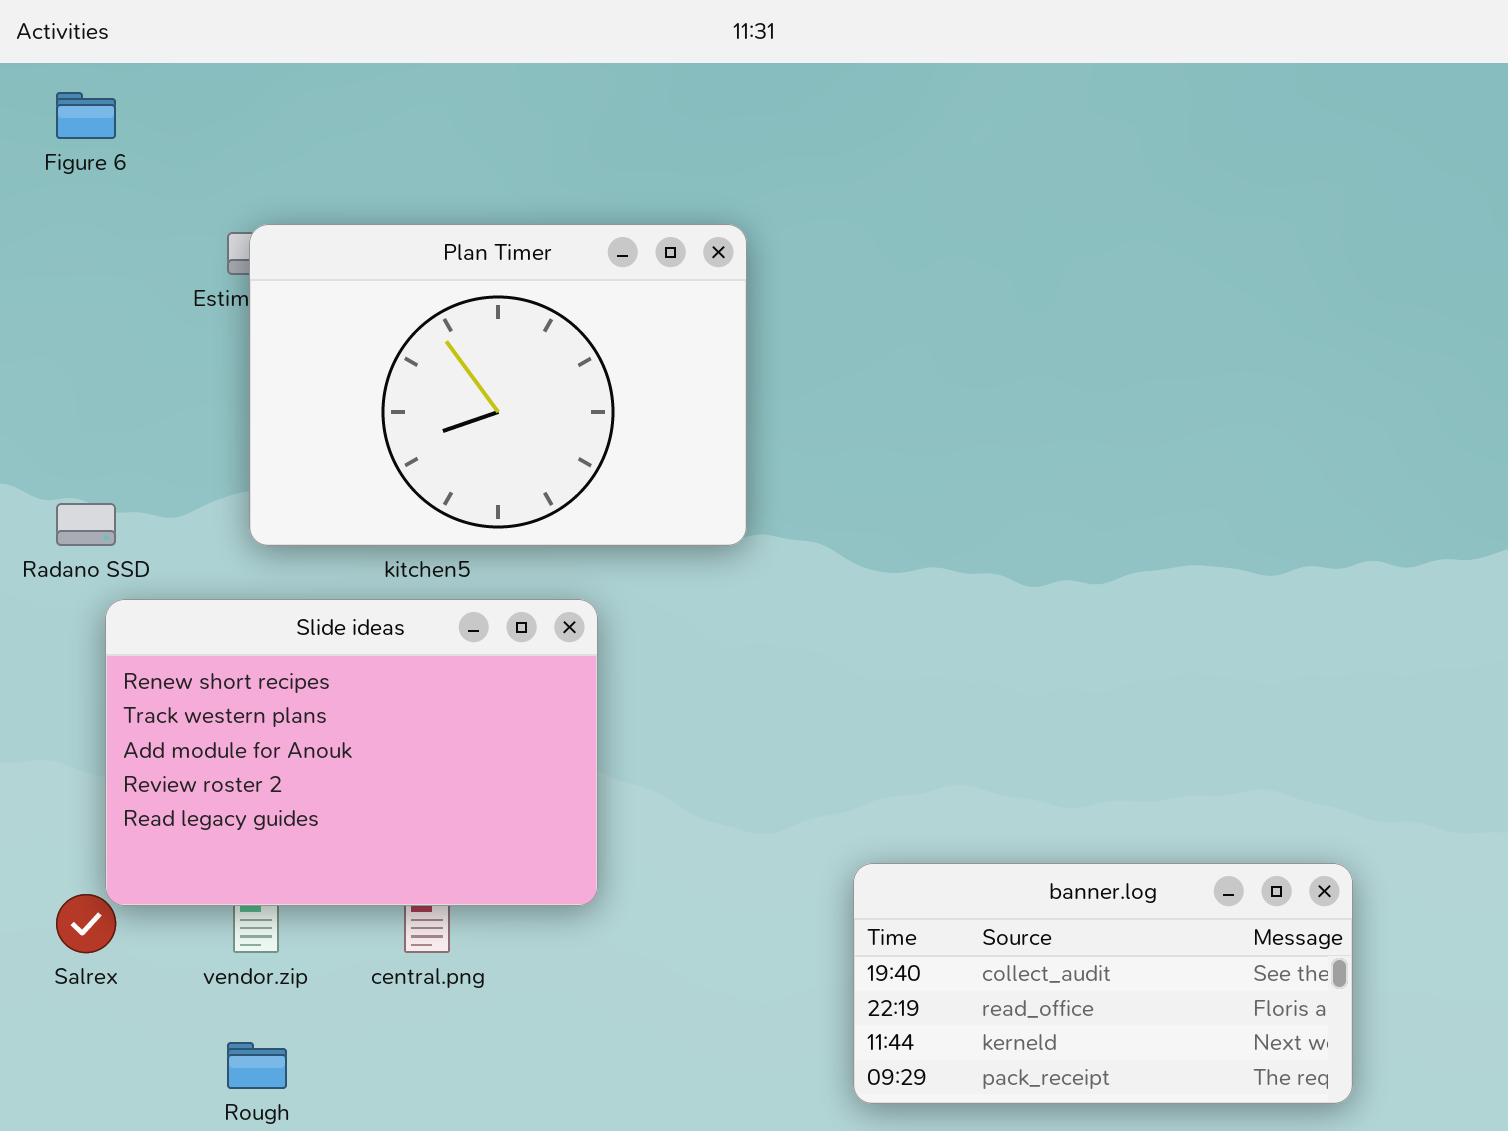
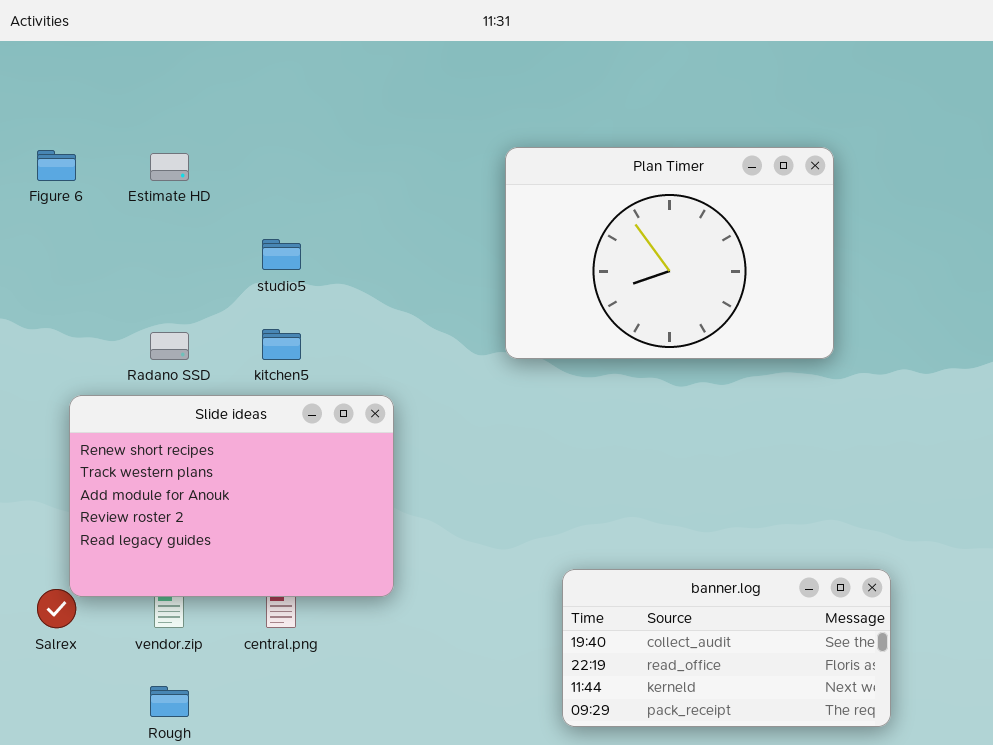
Figure 6: [56,92,116,139] -> [37,150,76,181], moved
Plan Timer: [249,224,747,546] -> [505,147,834,359], moved
Radano SSD: [56,503,116,546] -> [150,332,189,360], moved

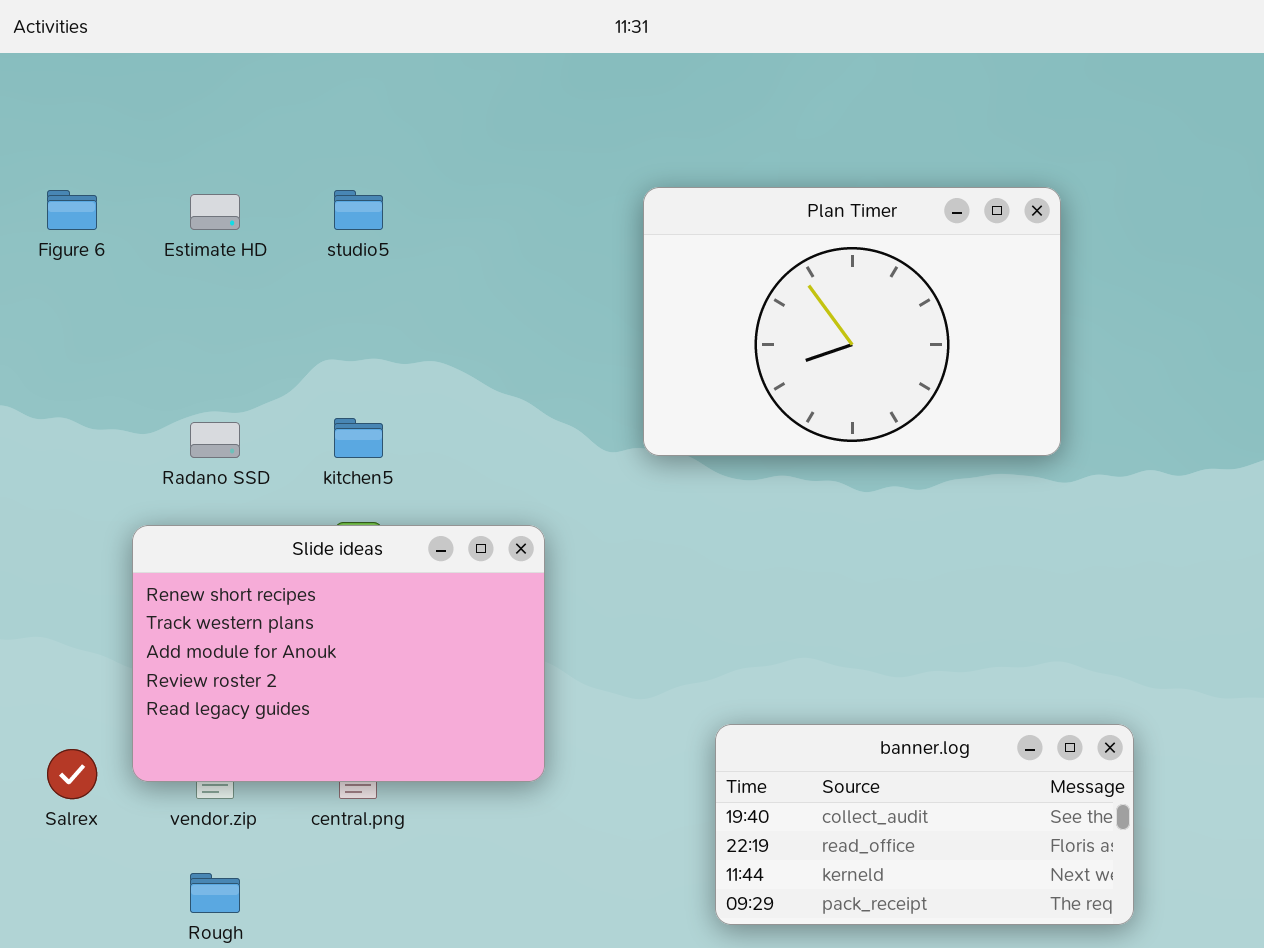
studio5: [262,239,301,270] -> [334,190,383,230], moved
Slide ideas: [69,395,394,597] -> [132,525,545,782], moved

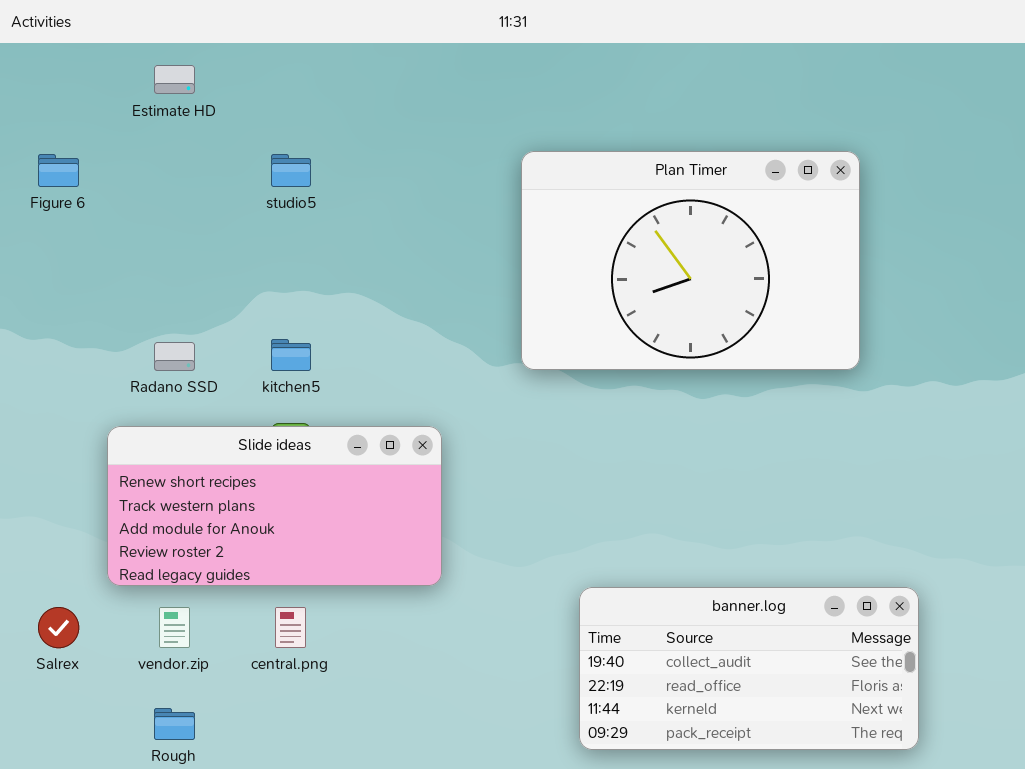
Estimate HD: [190,194,240,230] -> [154,65,195,94], moved
Slide ideas: [132,525,545,782] -> [107,426,442,586], resized

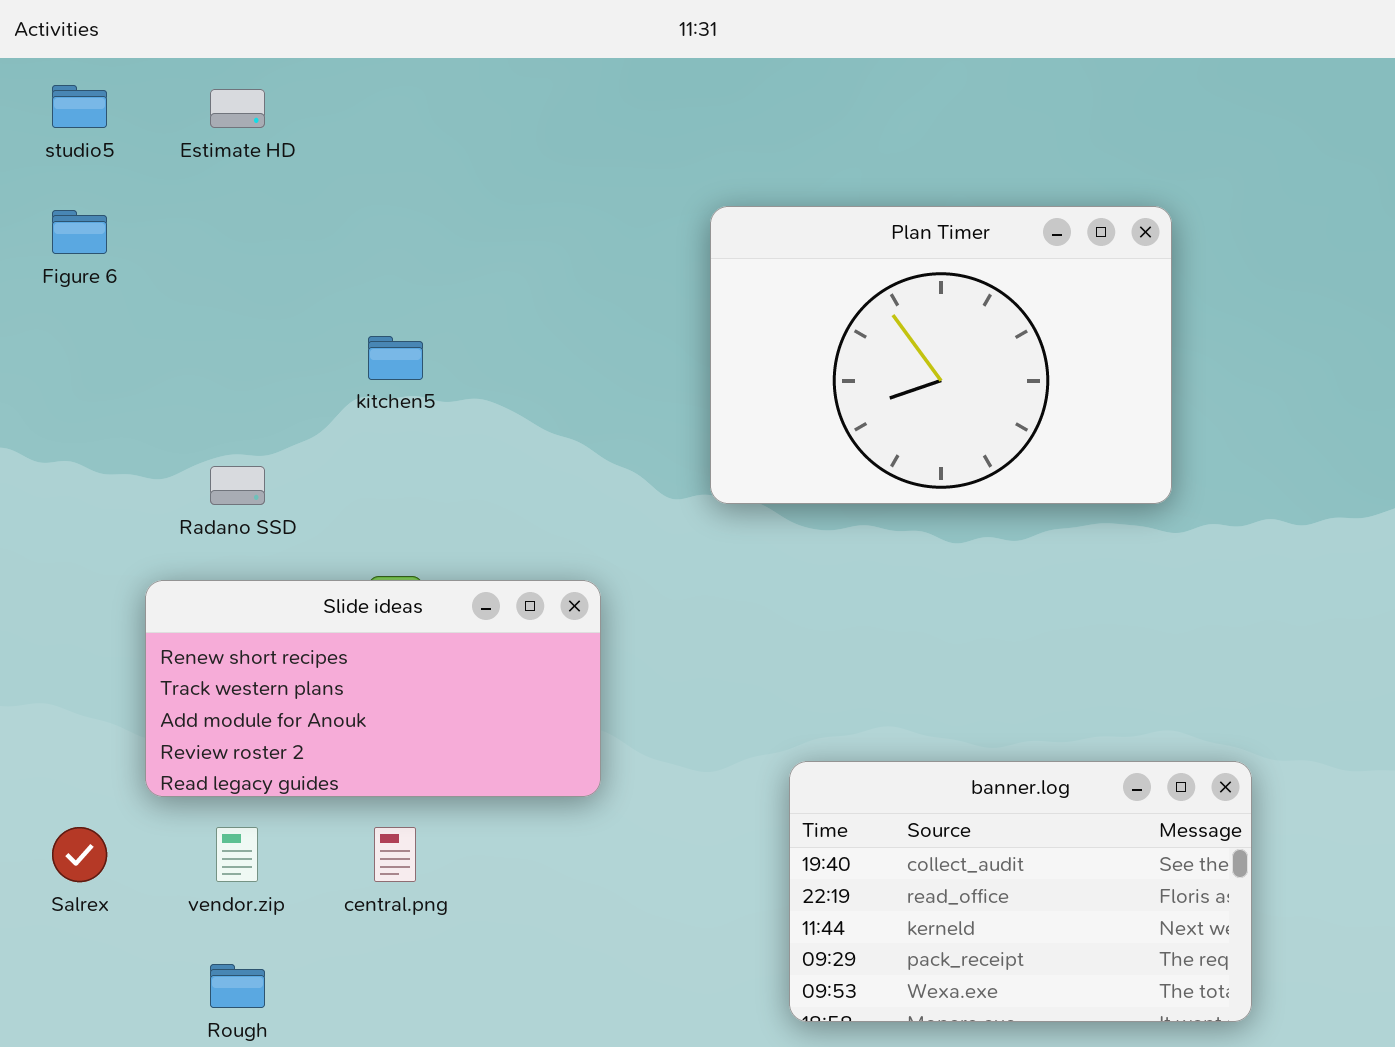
studio5: [271,154,311,187] -> [52,85,107,128], moved
kitchen5: [271,339,311,371] -> [368,336,423,380], moved
banner.log: [579,587,919,750] -> [789,761,1252,1022], resized

